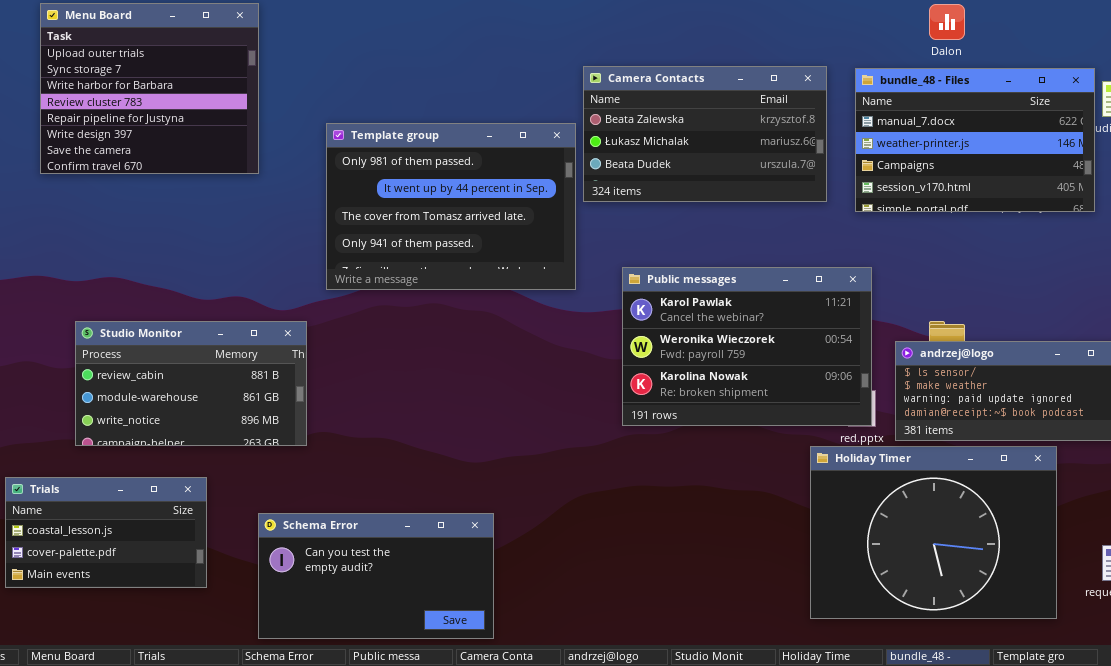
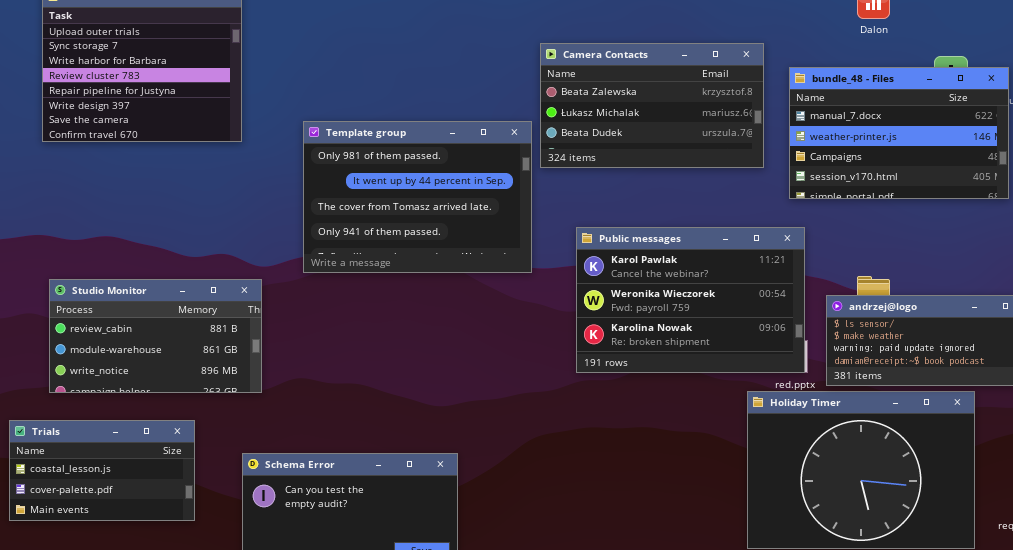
bundle_48 - Files: [855,68,1095,212] -> [789,67,1009,199], moved
Template group: [326,123,576,290] -> [303,121,532,273], moved
Studio Monitor: [75,321,307,446] -> [49,279,262,393], moved

